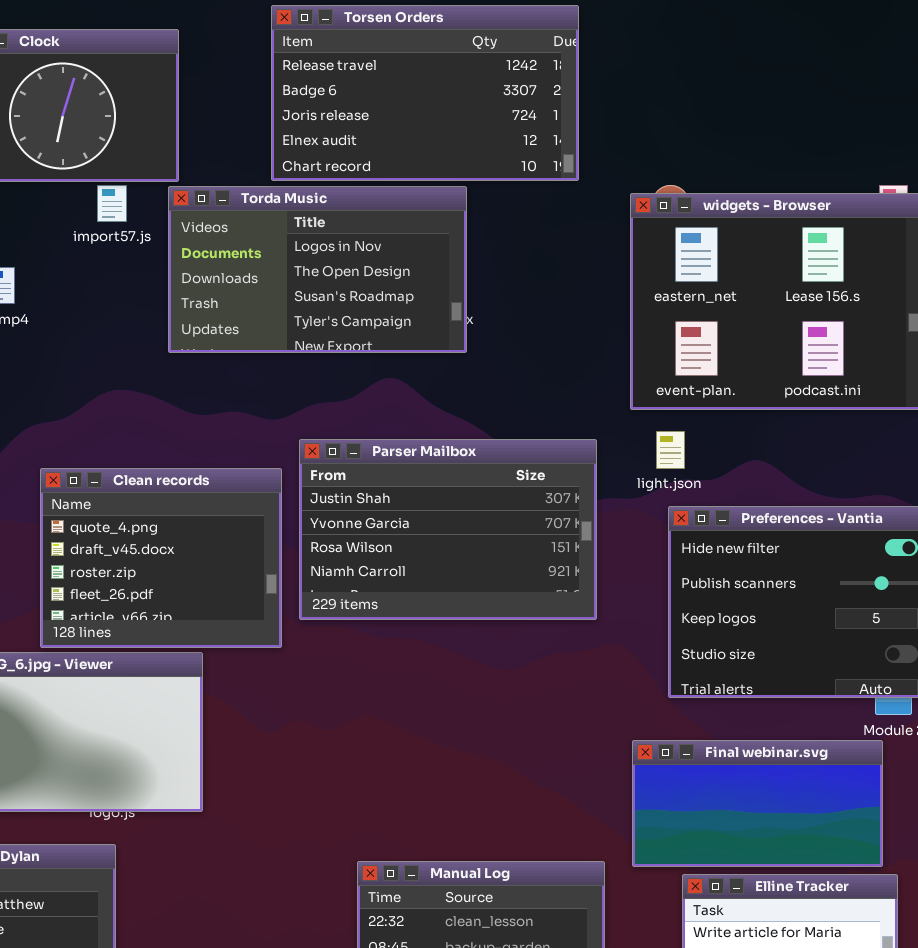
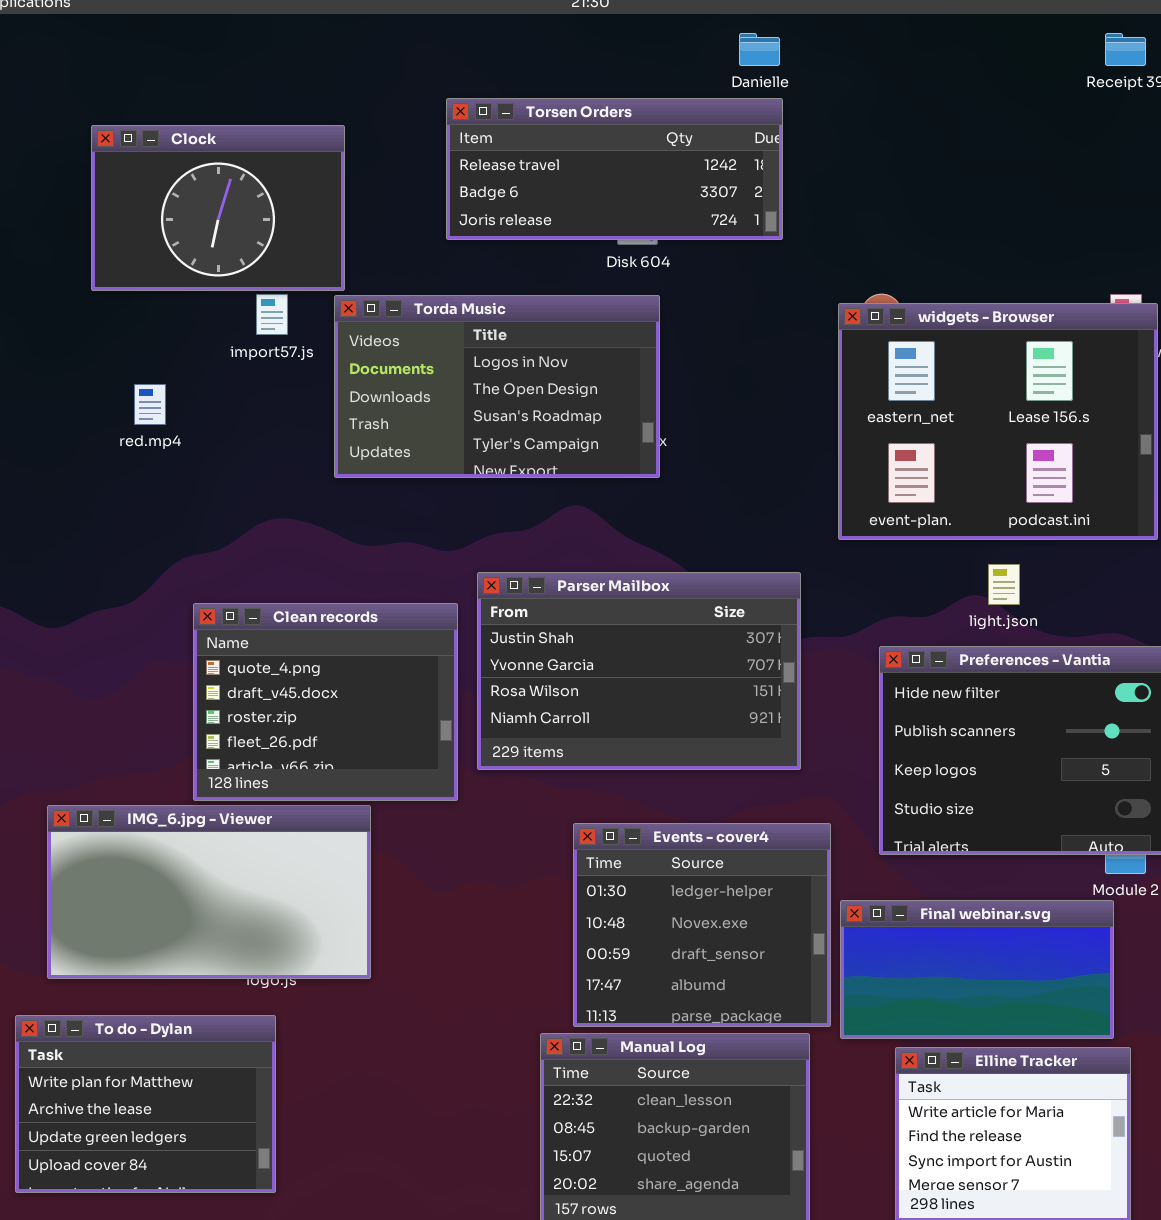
Torsen Orders: [271,5,579,181] -> [446,98,783,240], resized
light.json: [656,431,685,469] -> [988,564,1020,605], moved
Events - cover4: none -> [573,823,831,1027], opened

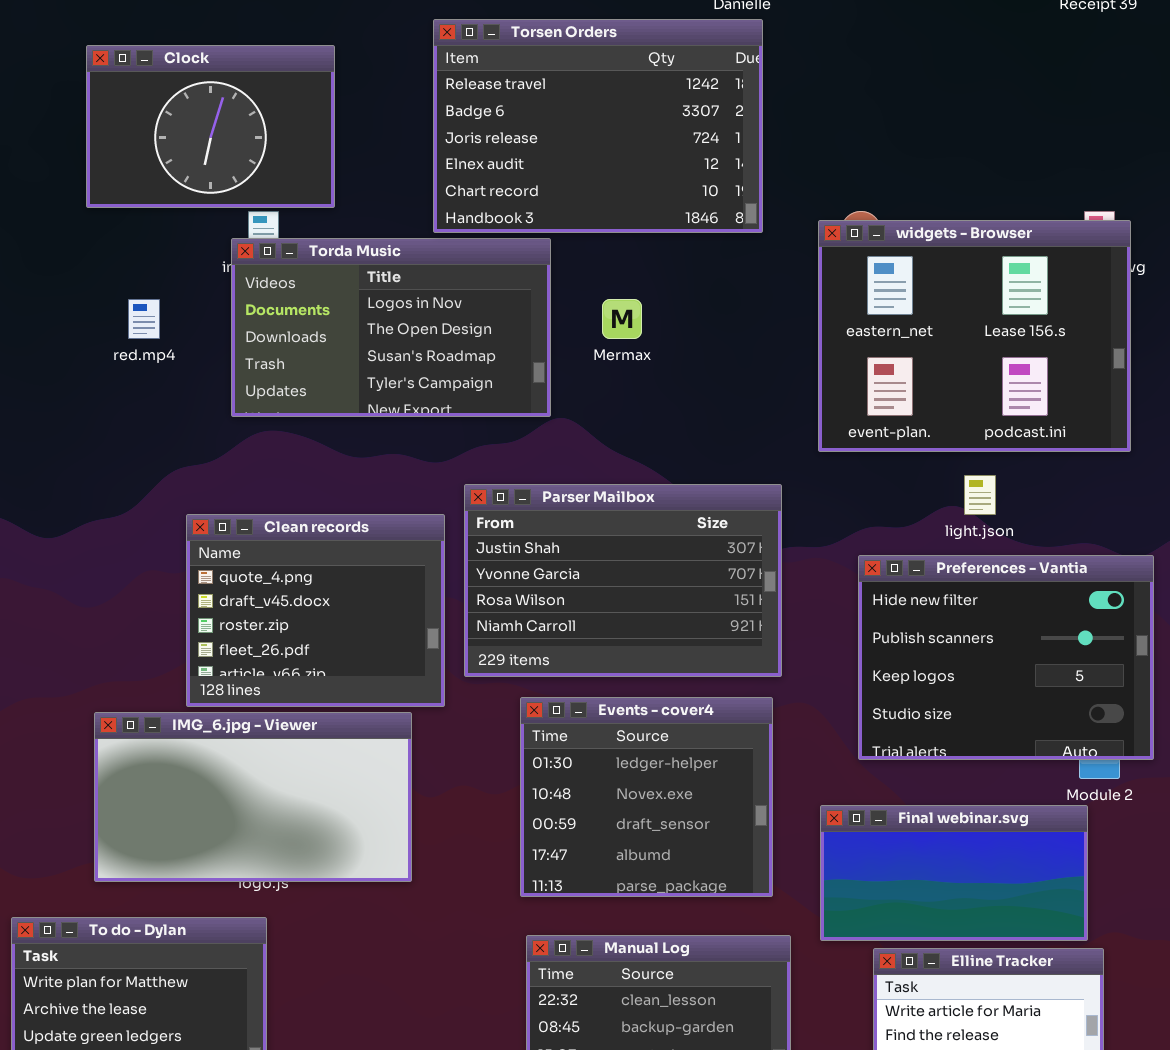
Torsen Orders: [446,98,783,240] -> [433,19,763,233], resized
Torda Music: [334,295,660,478] -> [231,238,551,417], moved
IMG_6.jpg - Viewer: [47,805,371,979] -> [94,712,412,882], moved
Events - cover4: [573,823,831,1027] -> [520,697,773,897], moved

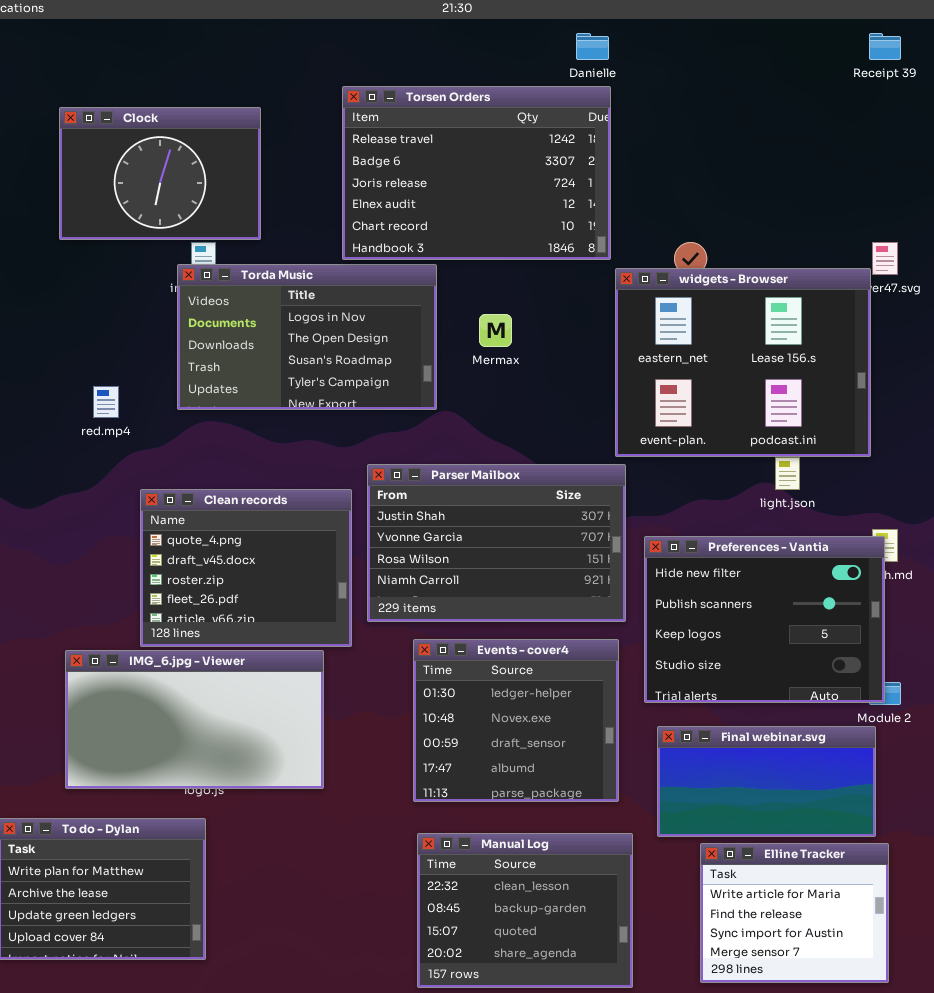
widgets - Browser: [818,220,1131,452] -> [615,268,871,457], moved
red.mp4: [128,299,160,339] -> [93,386,119,418], moved
Preferences - Vantia: [858,555,1154,760] -> [644,536,885,703], moved

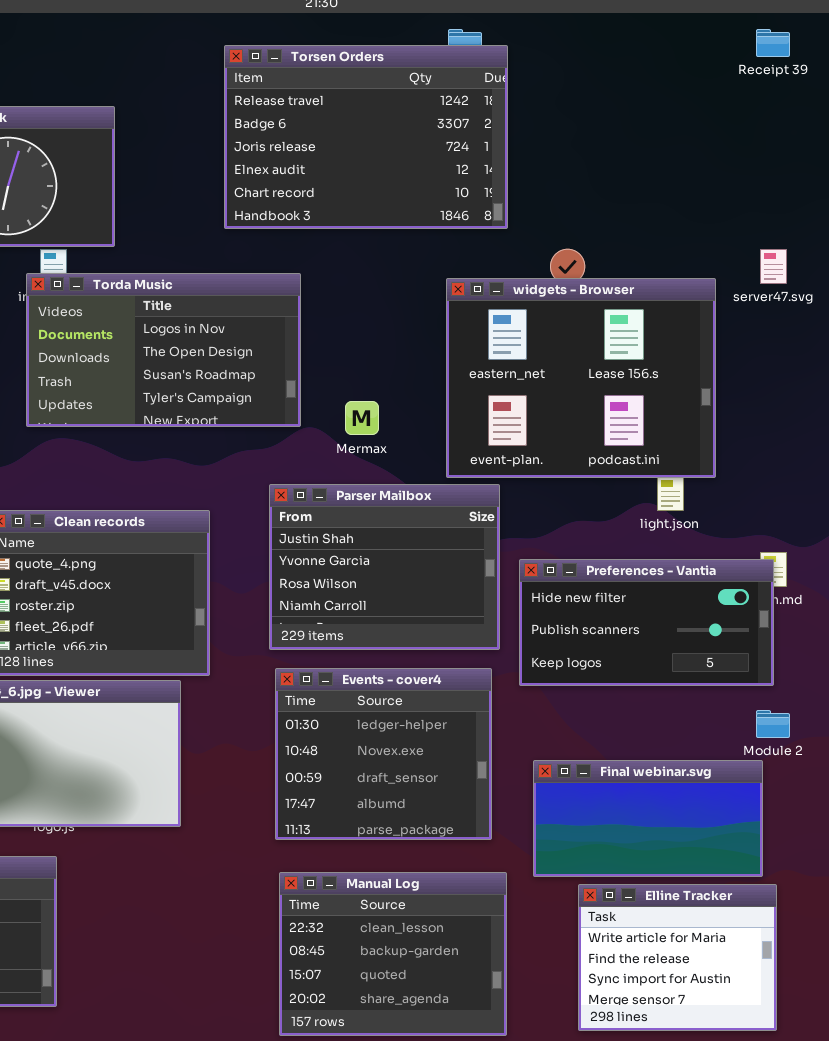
Torsen Orders: [342,86,611,260] -> [224,45,508,229], moved
widgets - Browser: [615,268,871,457] -> [446,278,716,478], moved
Mermax: [479,314,512,347] -> [345,401,379,435], moved
Parser Mailbox: [367,464,626,622] -> [269,484,500,650], resized
Preferences - Vantia: [644,536,885,703] -> [519,559,774,686], resized

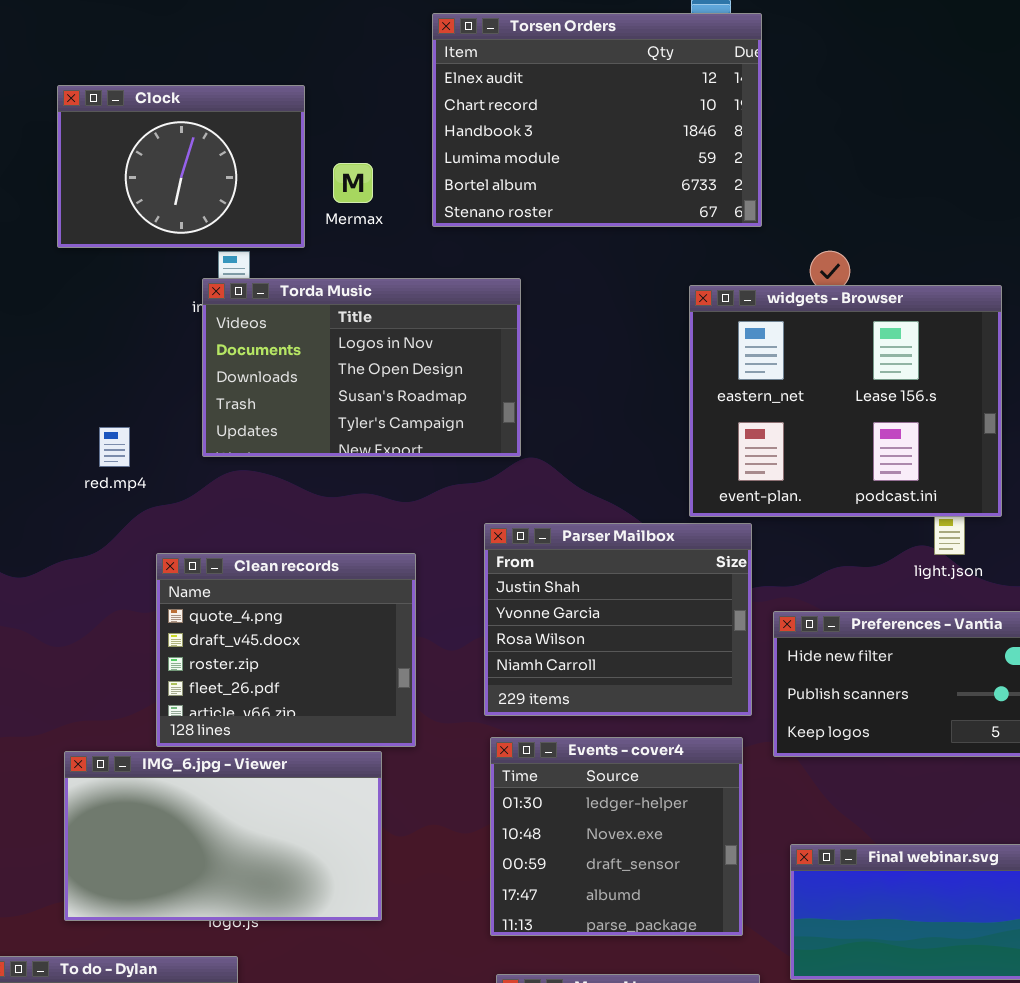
Torsen Orders: [224,45,508,229] -> [432,13,762,227], scrolled down 3 rows
Mermax: [345,401,379,435] -> [333,163,373,203], moved

